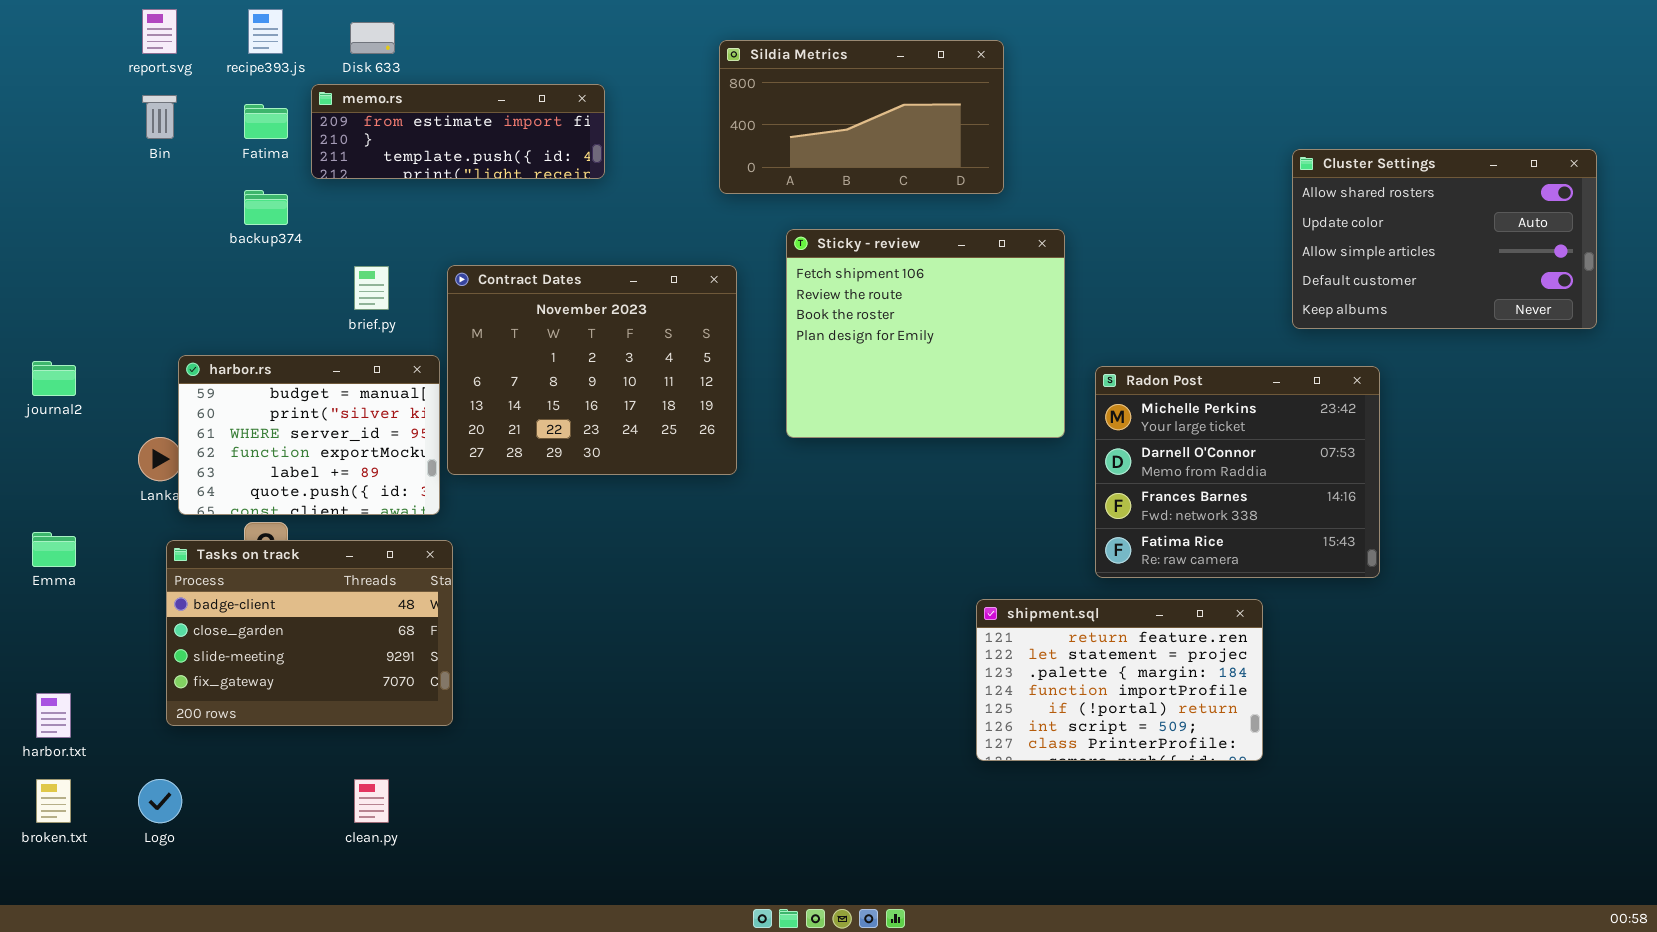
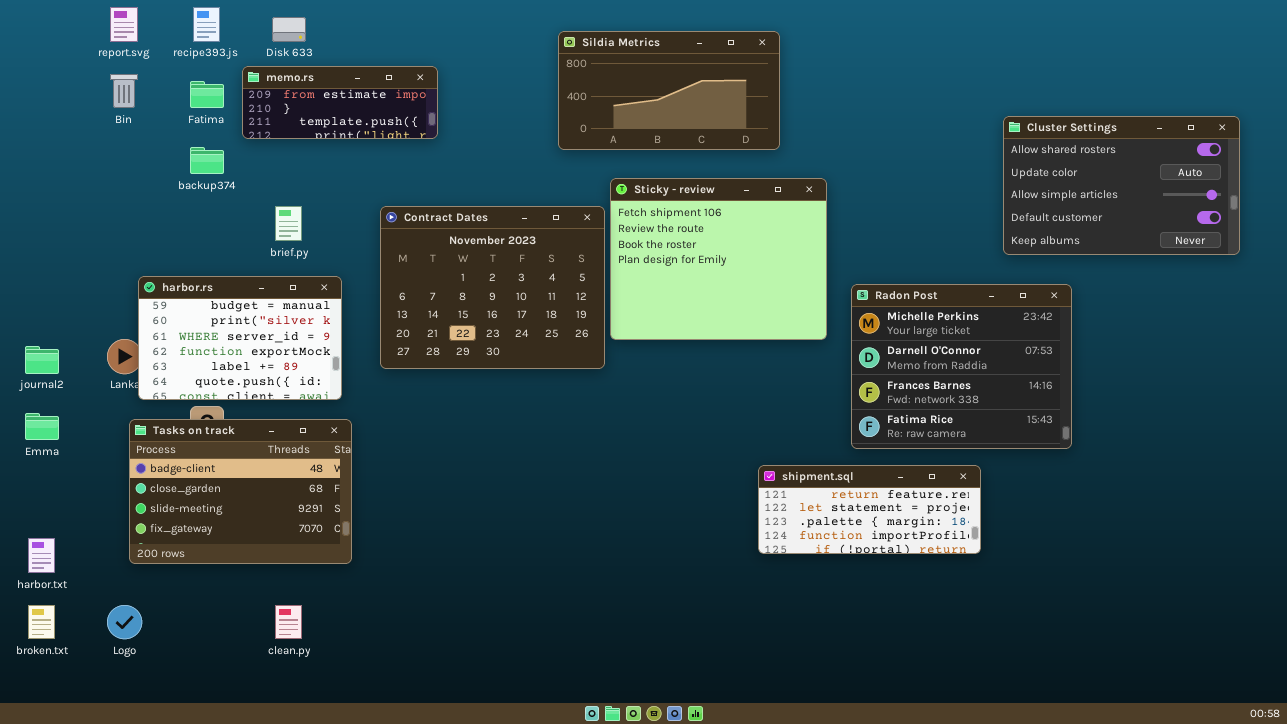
memo.rs: [311,84,605,179] -> [242,66,438,139], resized
Contract Dates: [447,265,737,475] -> [380,206,605,369], moved
journal2: [32,361,76,396] -> [25,346,59,374], moved
shipment.sql: [976,599,1263,761] -> [758,465,981,554], resized

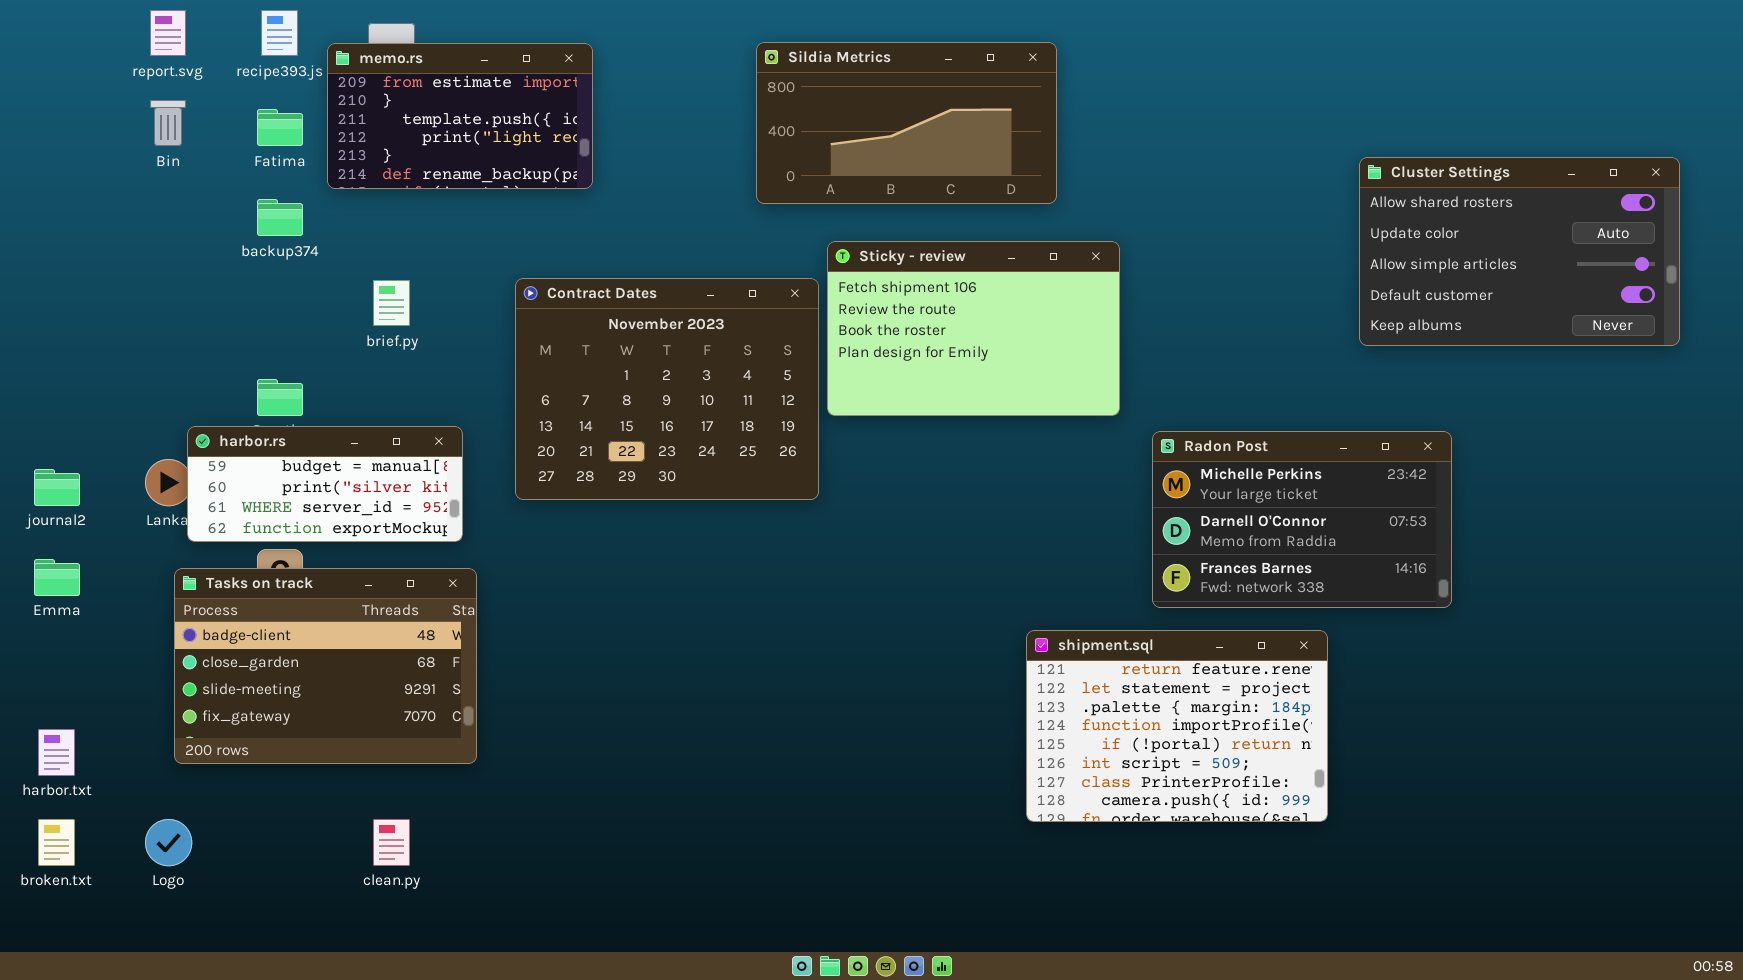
memo.rs: [242,66,438,139] -> [327,43,593,189], resized
Sticky - review: [610,178,827,340] -> [827,241,1120,416], resized
harbor.rs: [138,276,342,400] -> [187,426,463,542], resized
Radon Post: [851,284,1072,449] -> [1152,431,1452,608], resized
shipment.sql: [758,465,981,554] -> [1026,630,1328,822], resized

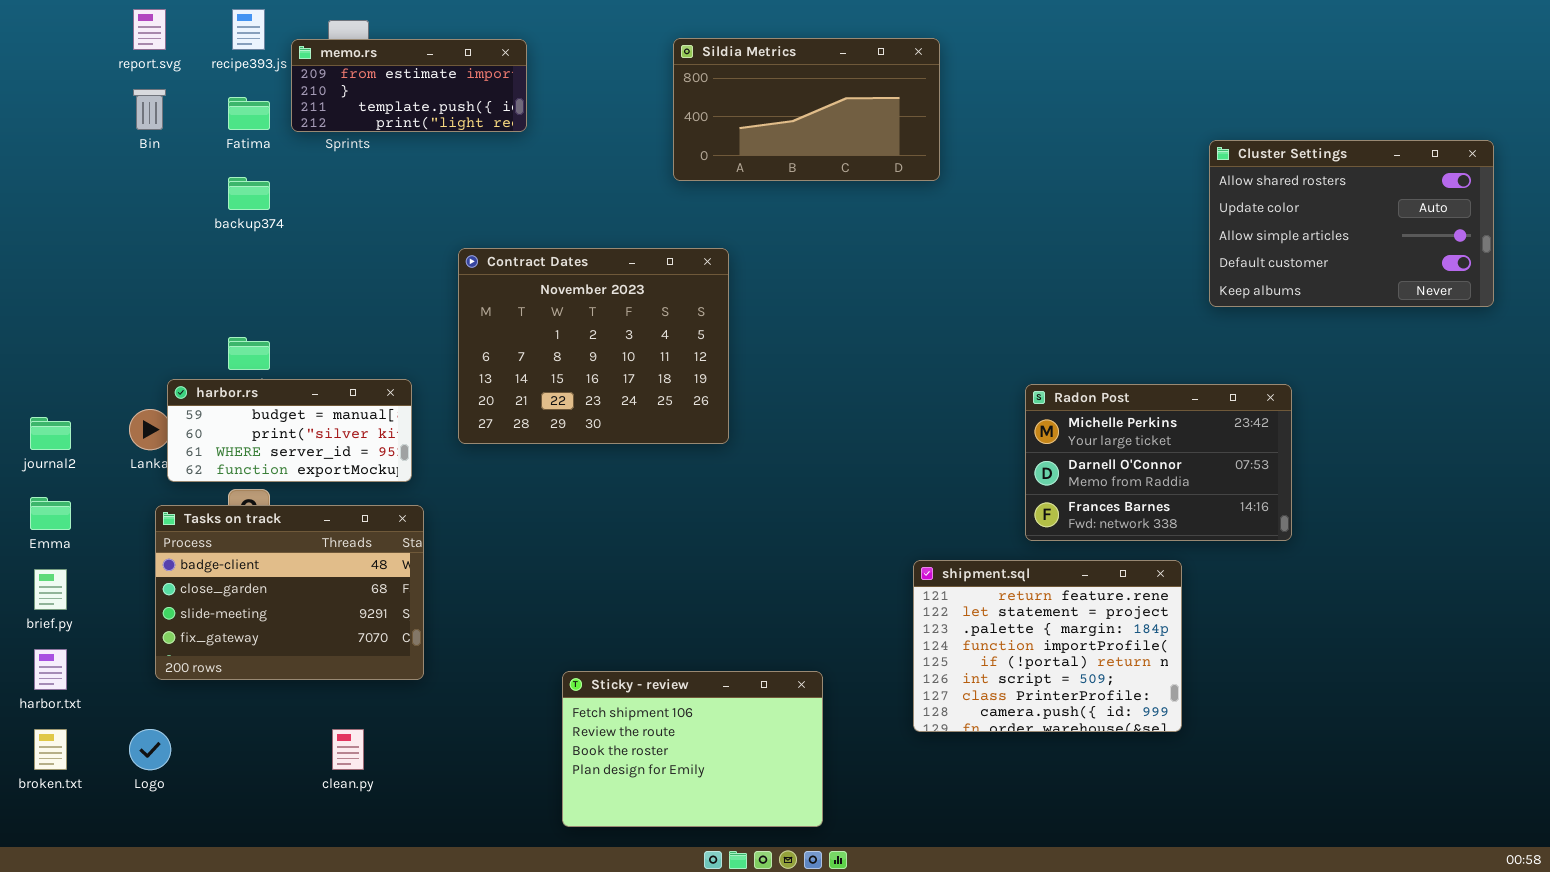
memo.rs: [327,43,593,189] -> [291,39,527,132], resized
Sticky - review: [827,241,1120,416] -> [562,671,823,827], moved
brief.py: [373,280,410,326] -> [34,569,67,610], moved

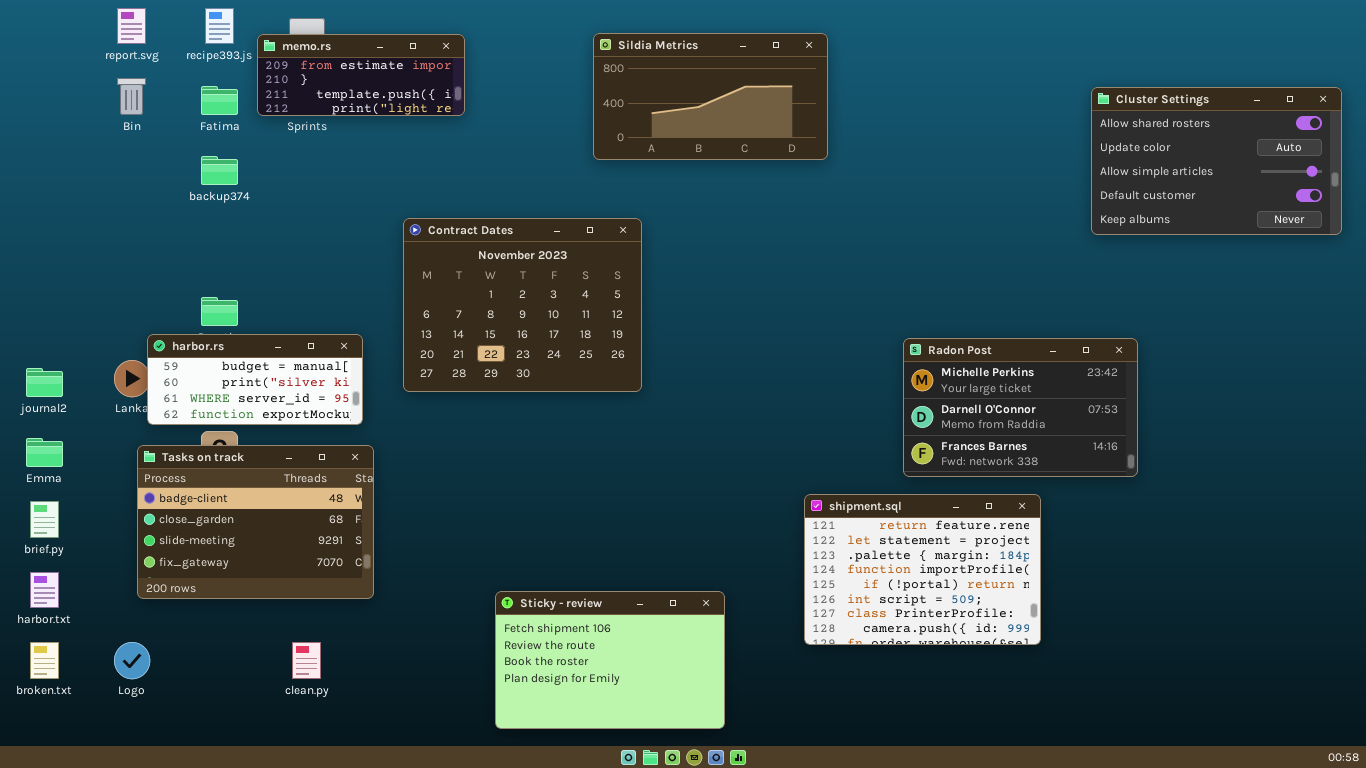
Cluster Settings: [1209,140,1494,307] -> [1091,87,1342,235], moved

